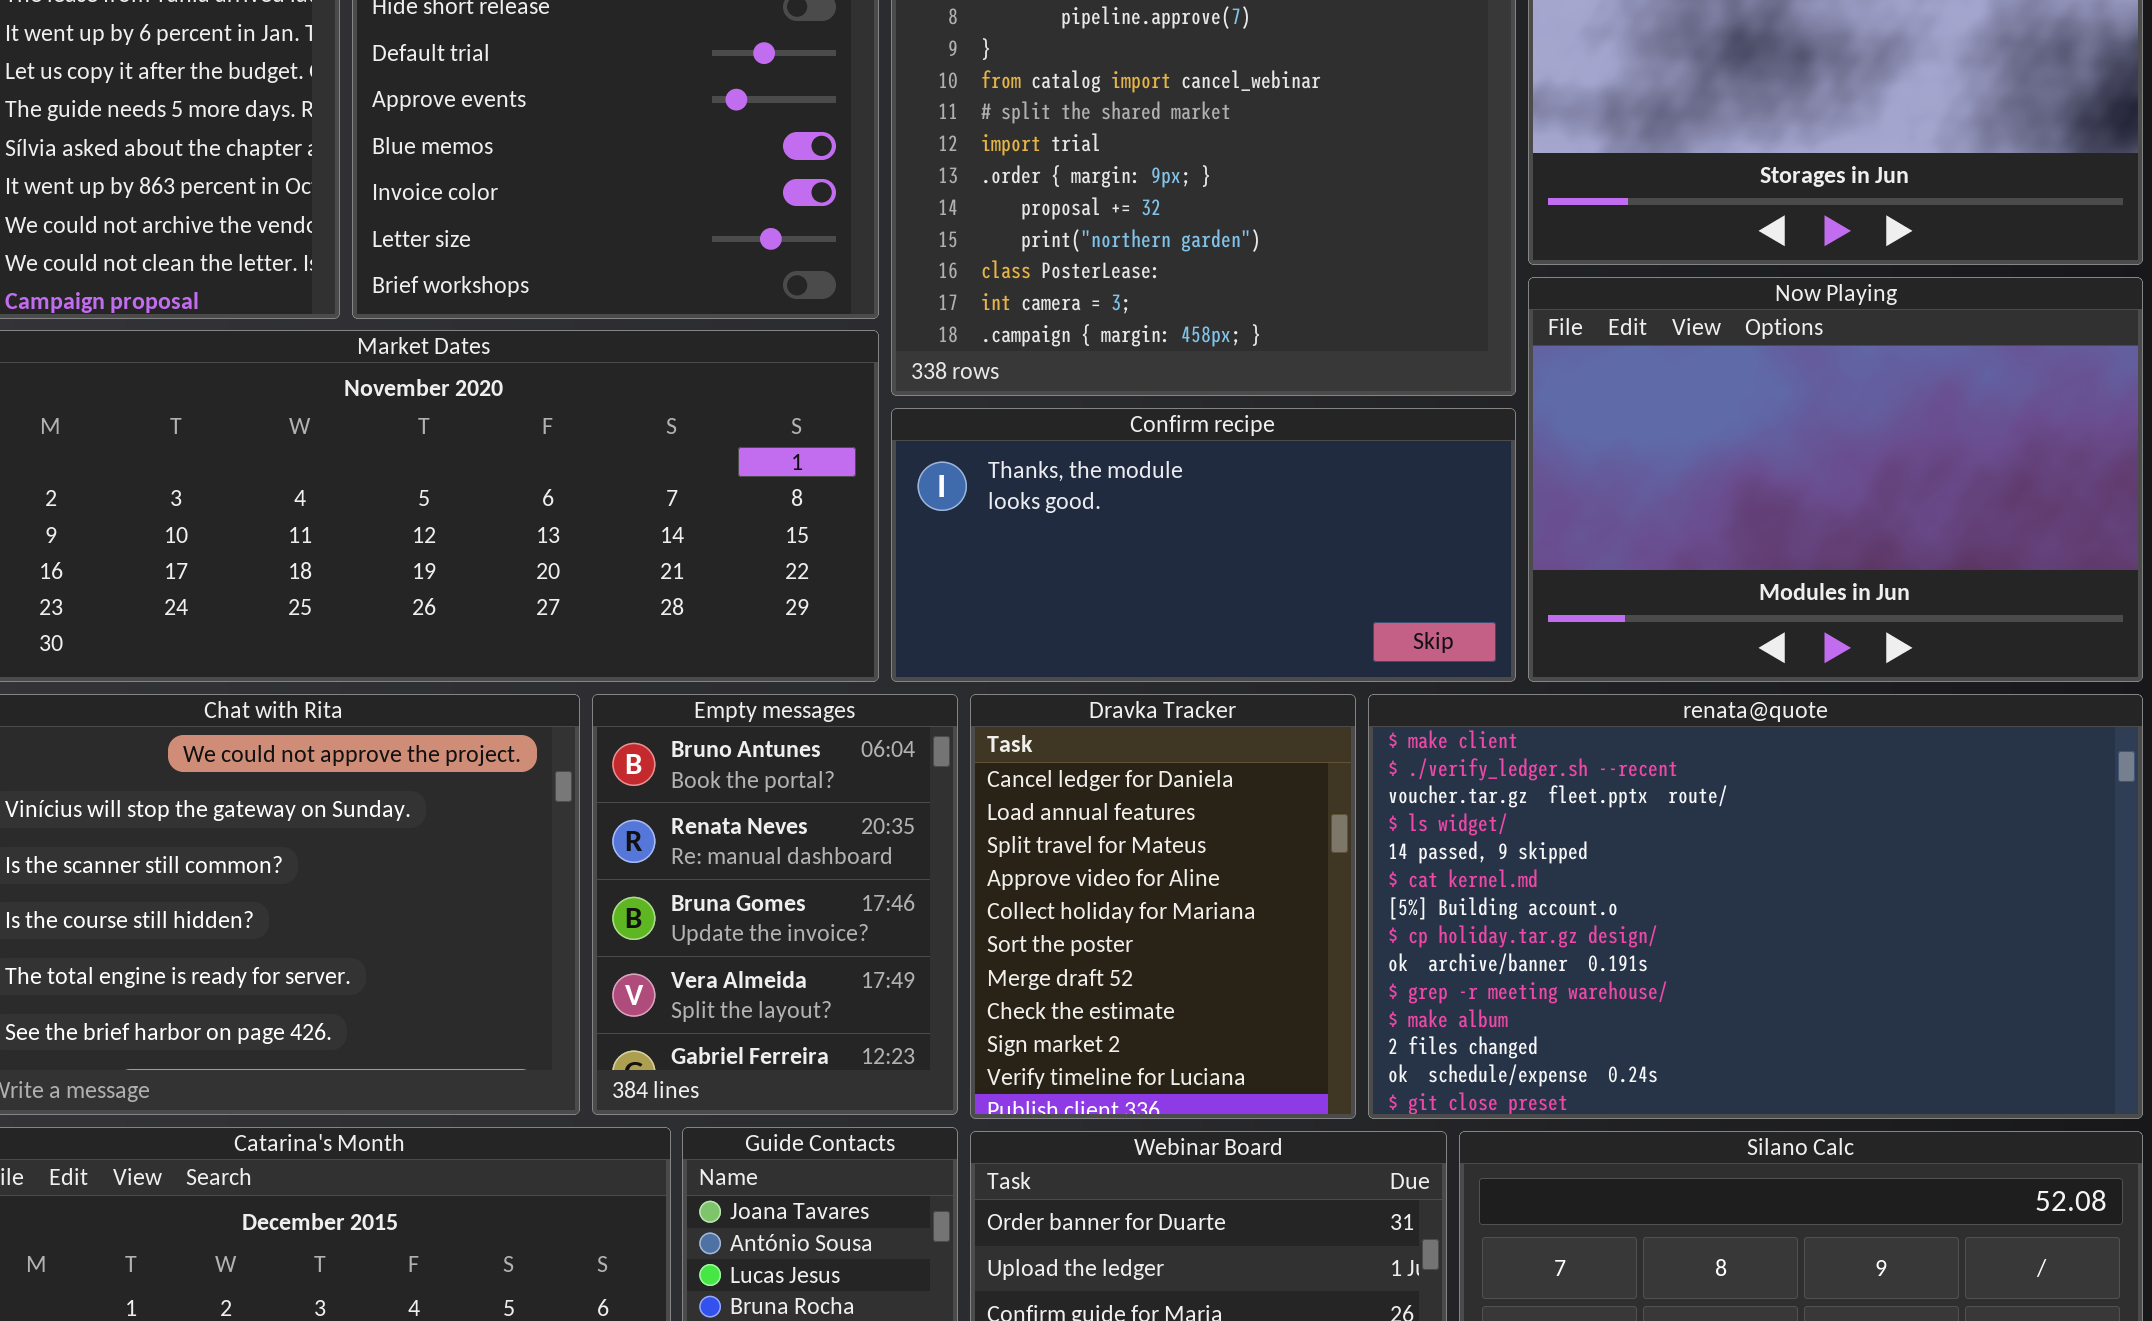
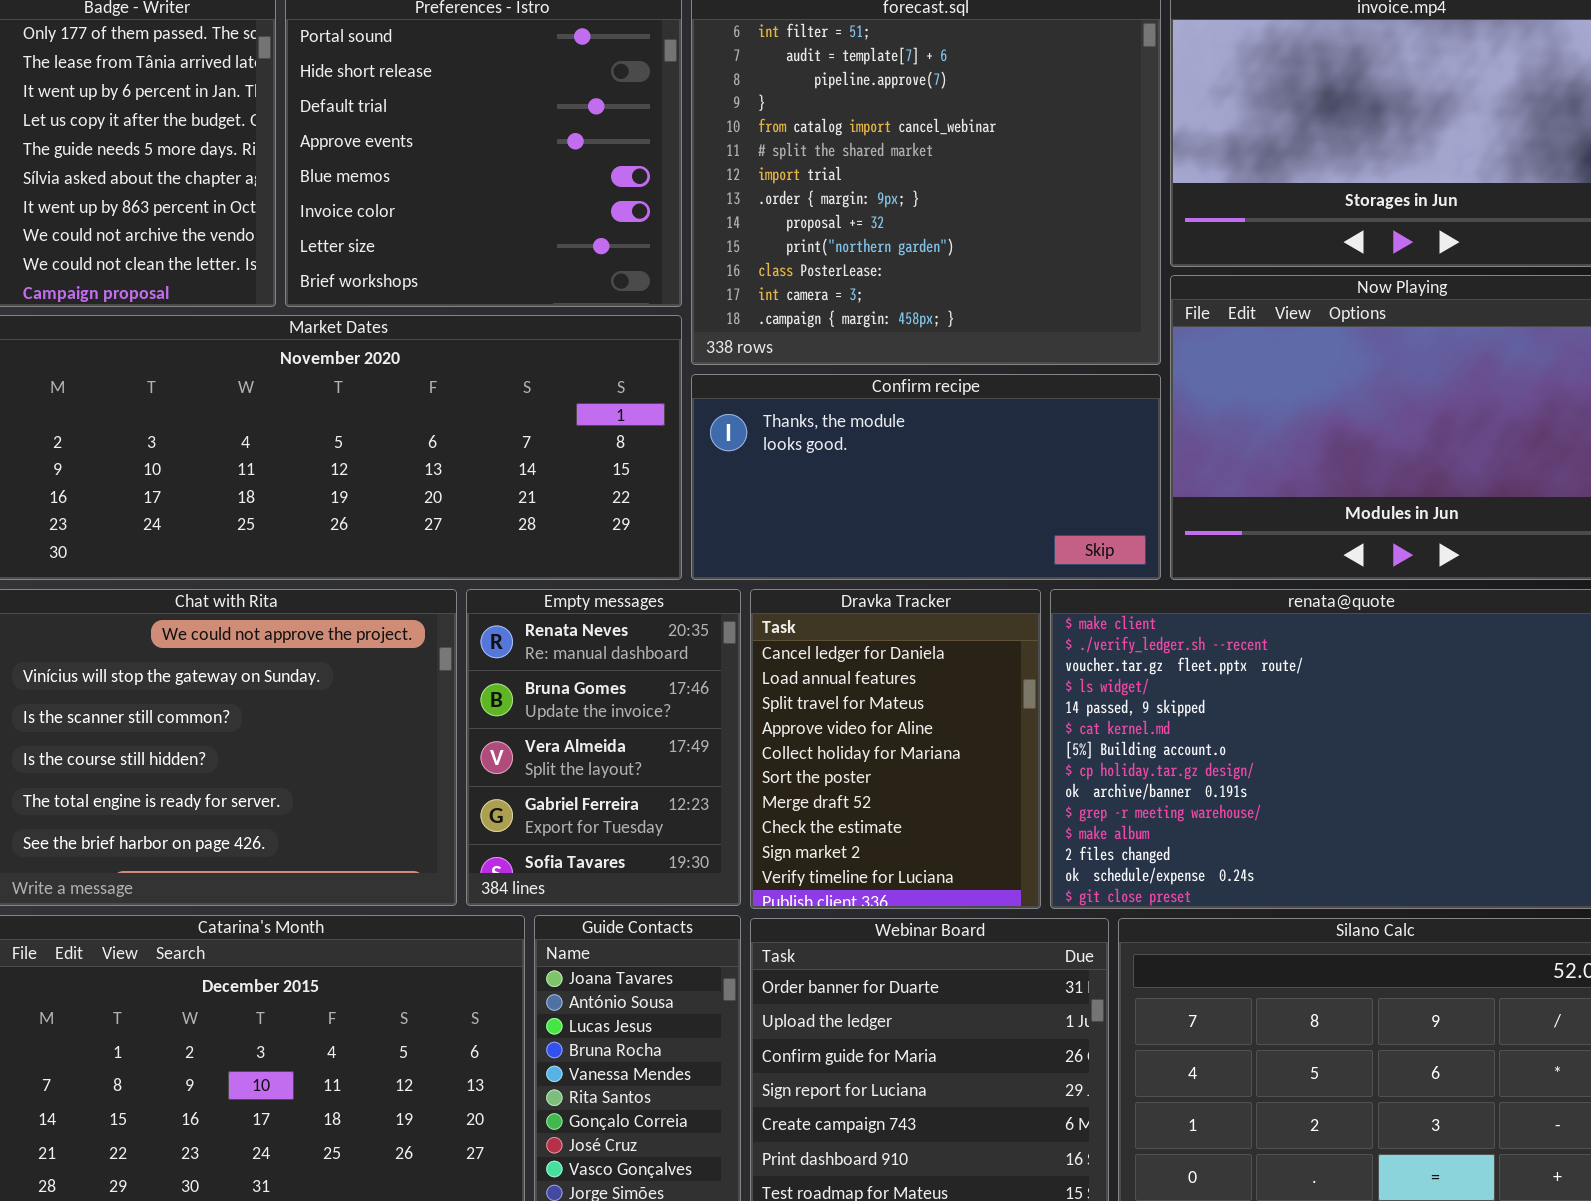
Empty messages: [592,694,958,1115] -> [466,589,741,906], scrolled down 1 row

